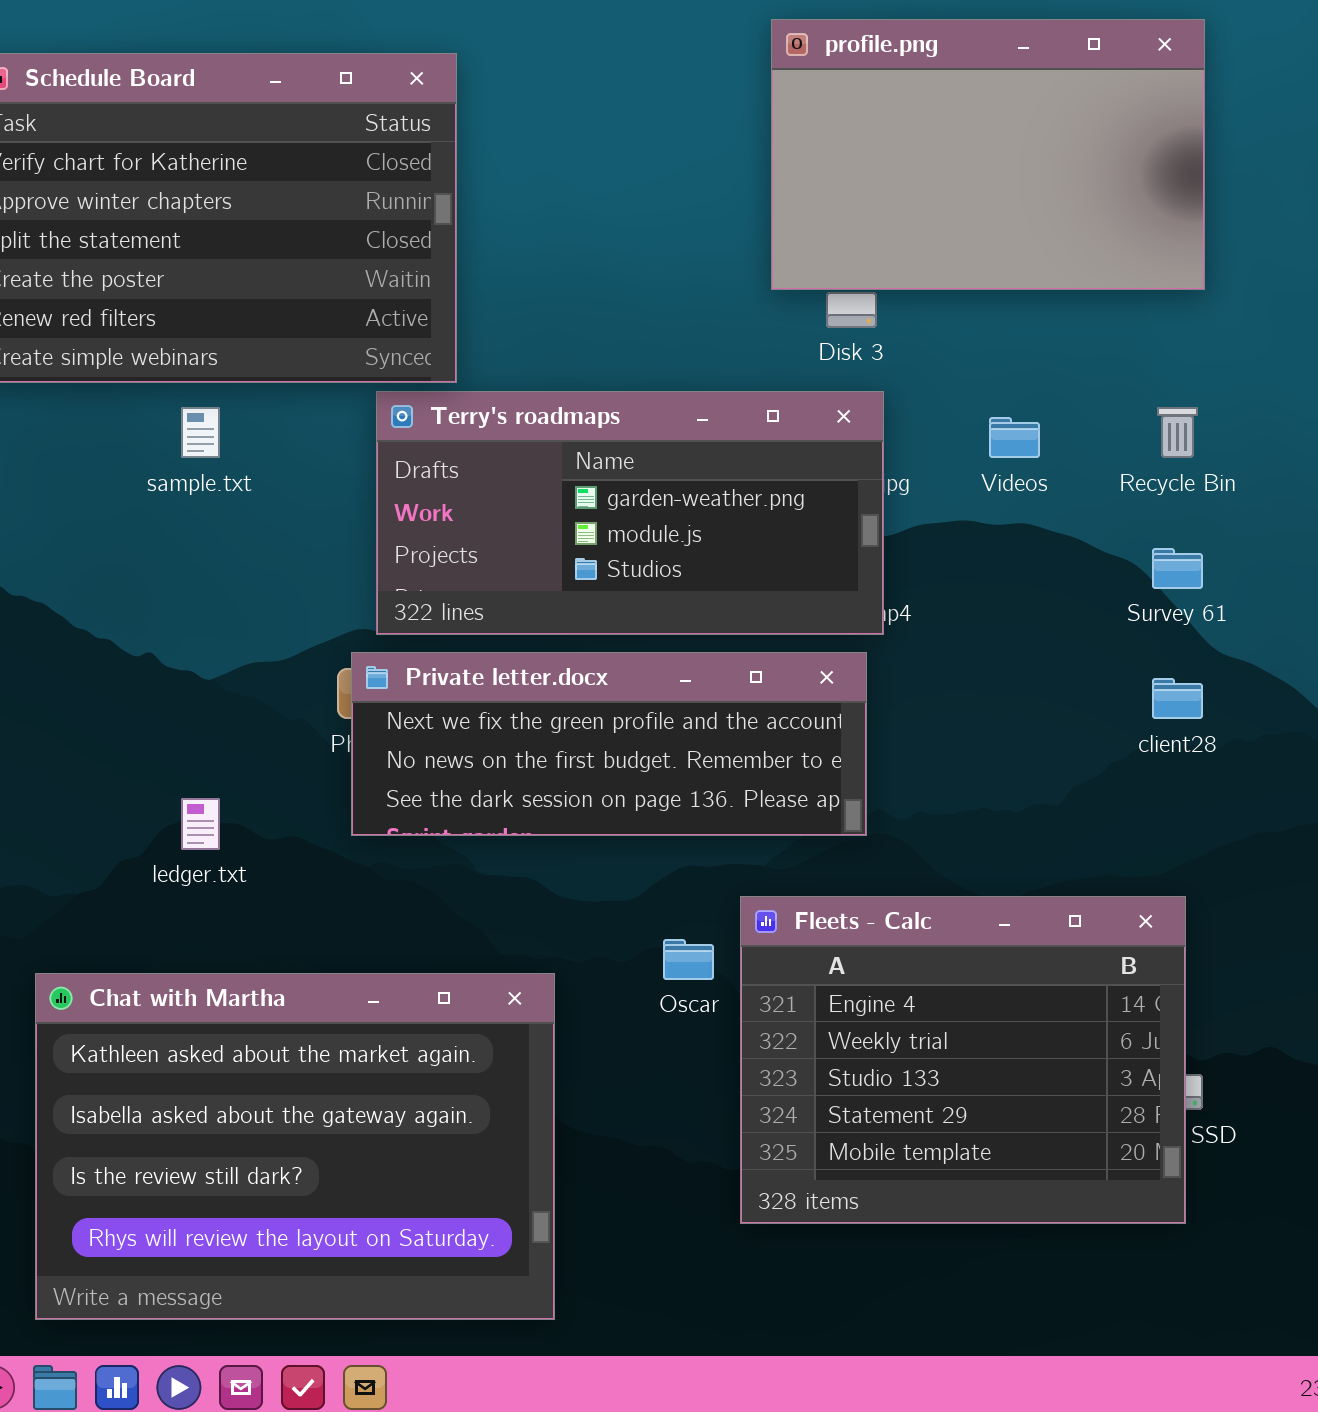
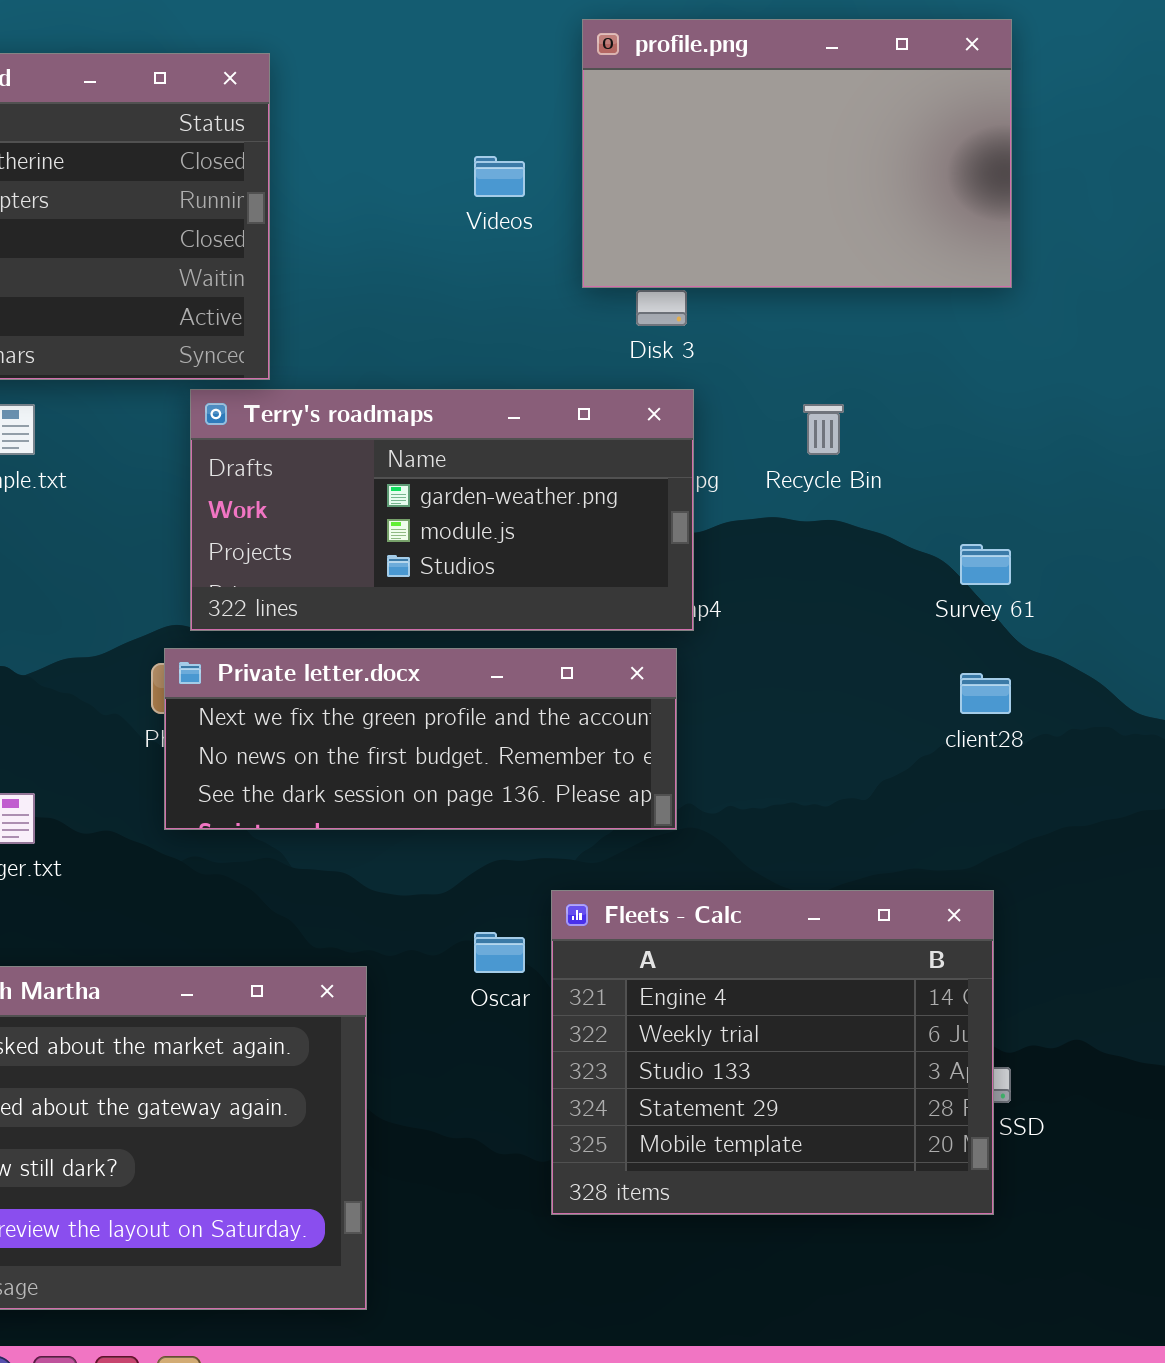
Recycle Bin: [1157,407,1198,458] -> [803,404,844,455], moved
Videos: [989,417,1040,458] -> [474,156,525,197], moved

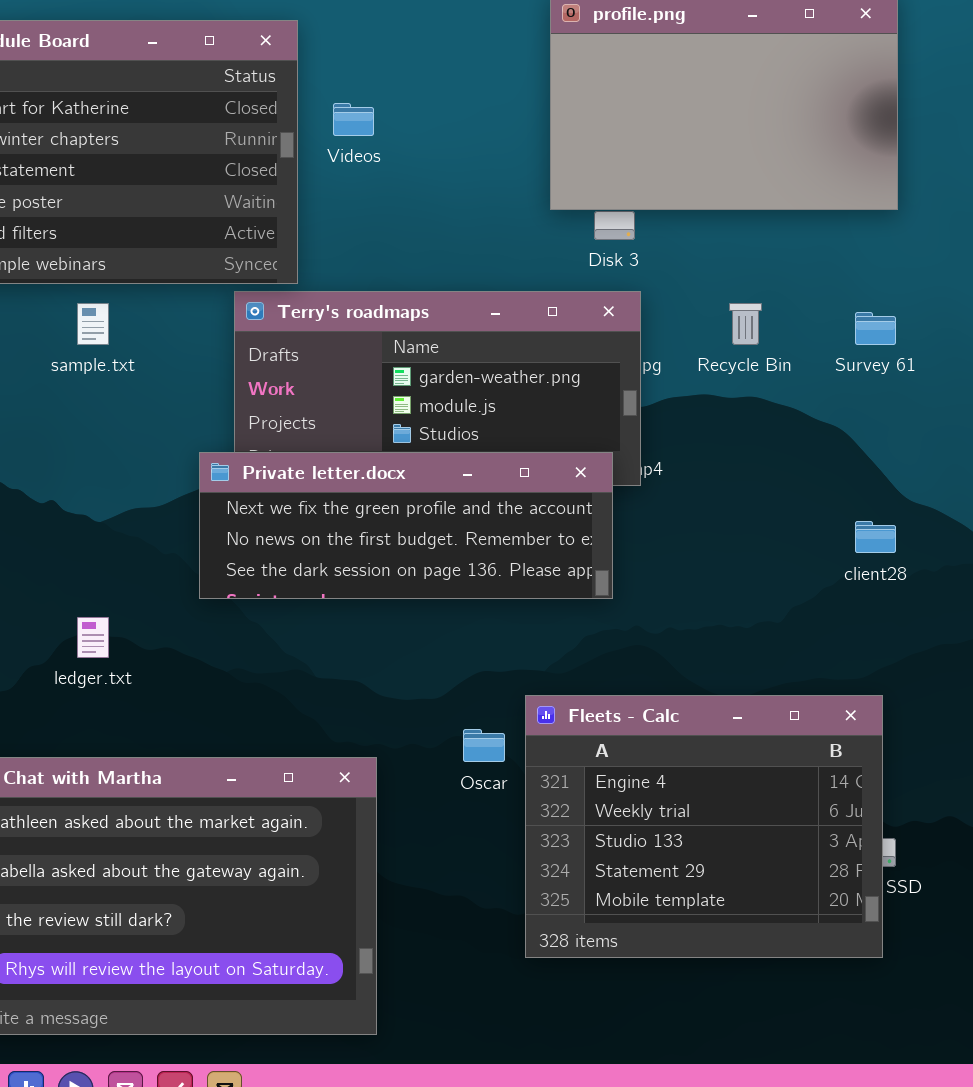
Videos: [474,156,525,197] -> [333,103,374,136], moved
Survey 61: [960,544,1011,585] -> [855,312,896,345], moved
Private letter.docx: [164,648,677,830] -> [199,452,613,599], moved

